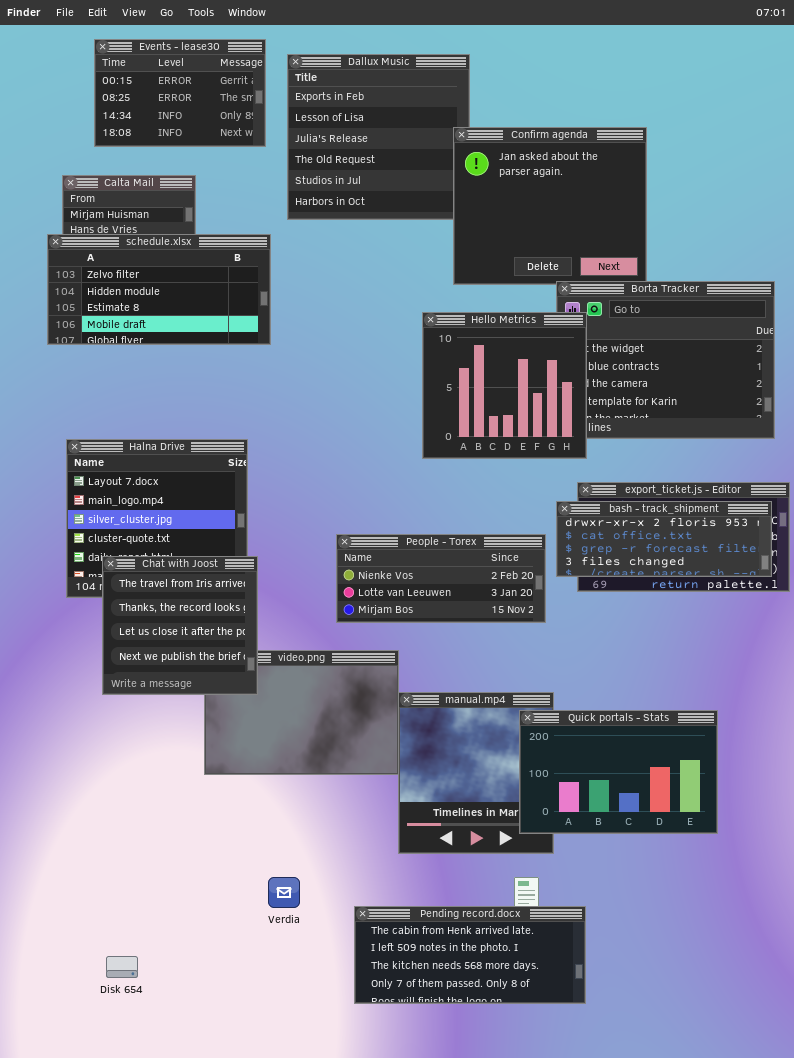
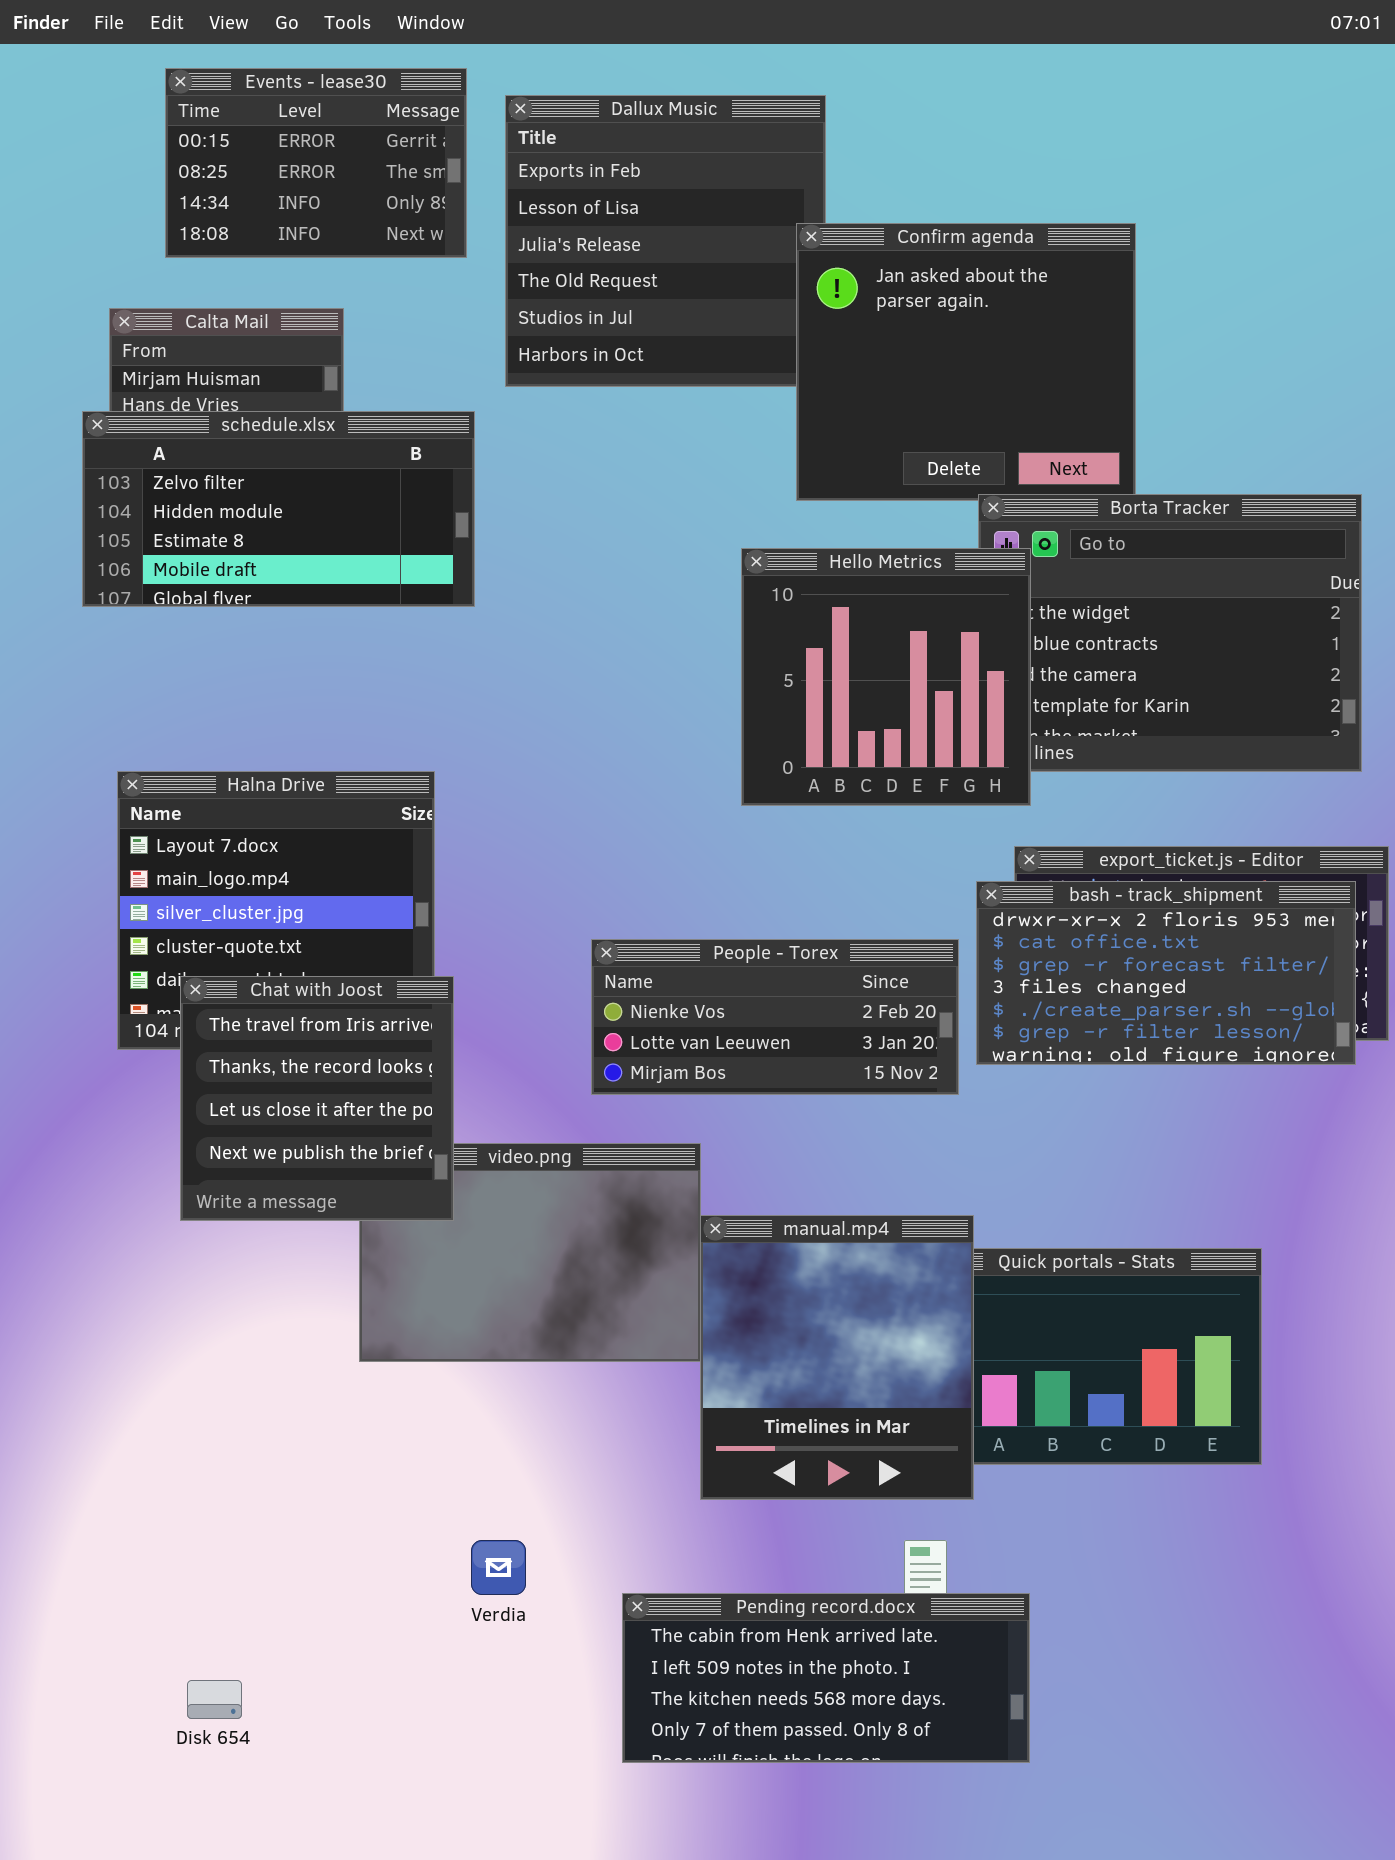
bash - track_shipment: [556,501,772,577] -> [976,881,1356,1065], resized
manual.mp4: [398,692,554,854] -> [700,1215,974,1500], raised

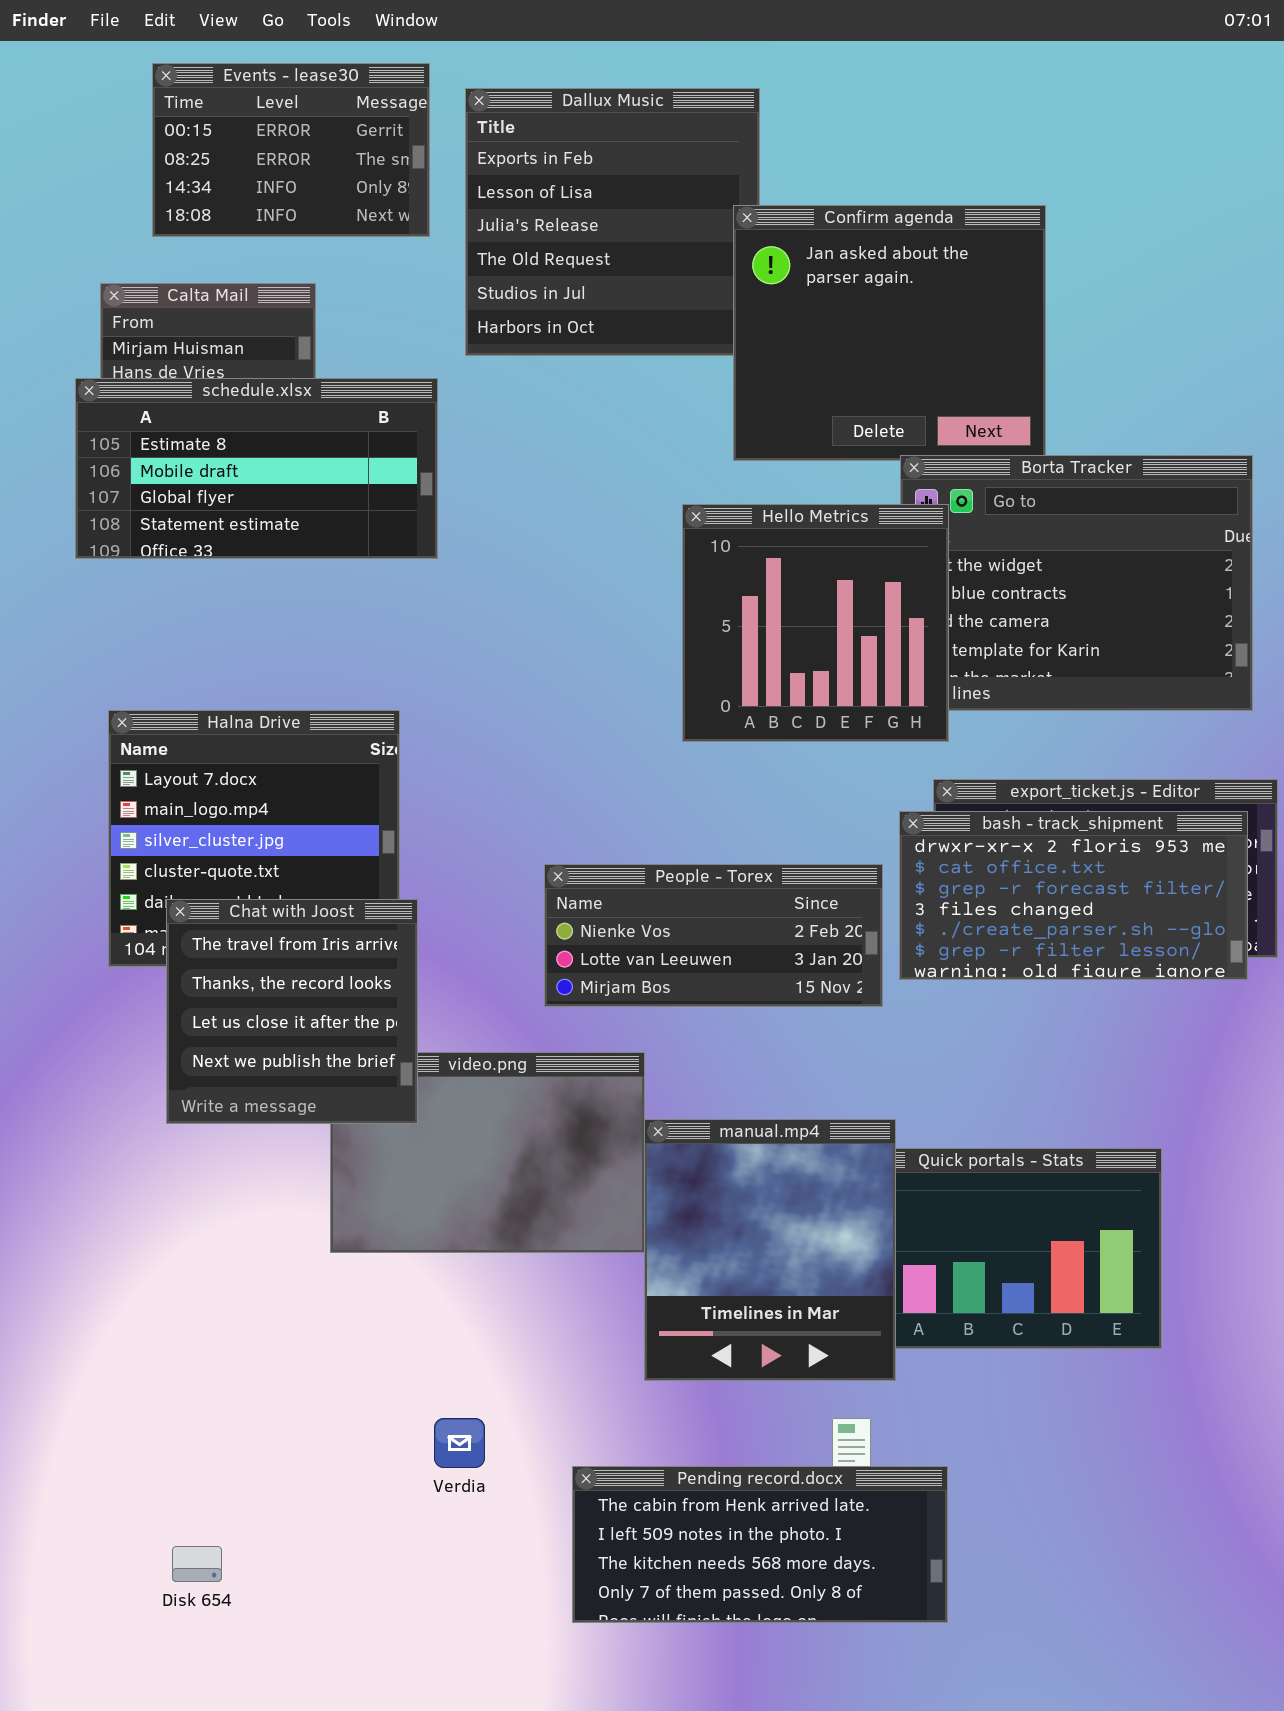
schedule.xlsx: [82,411,475,607] -> [75,378,438,559], scrolled down 2 rows

